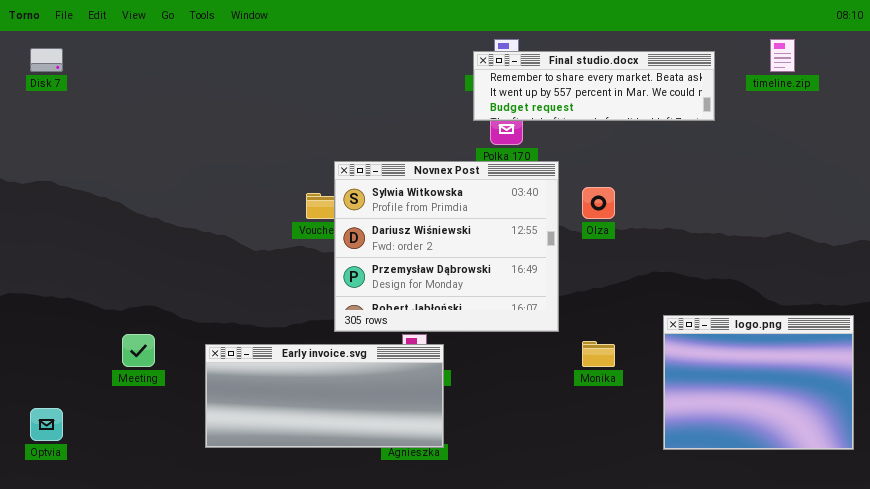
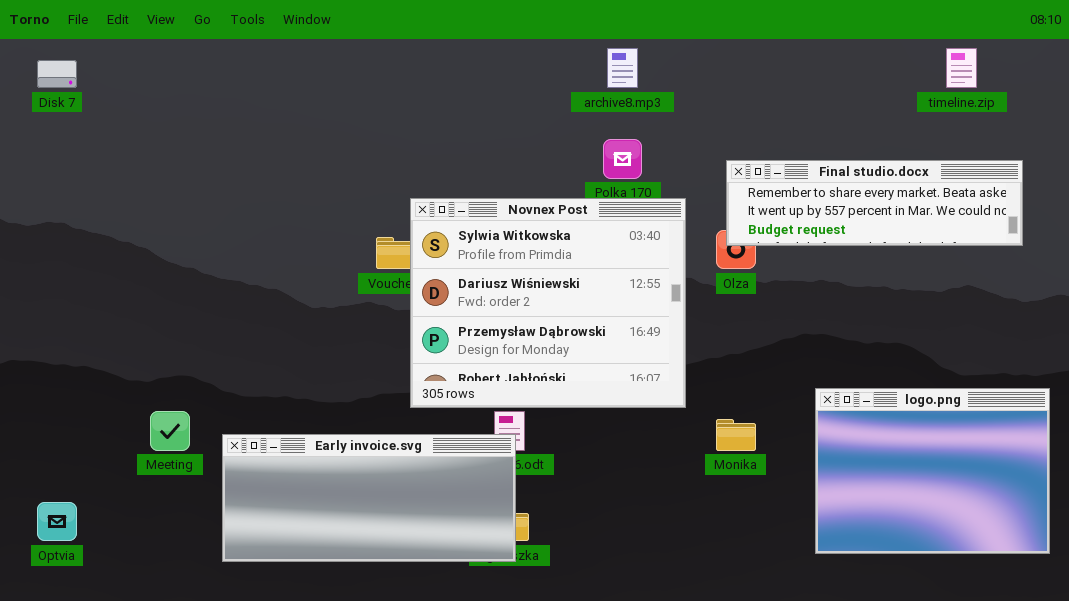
Final studio.docx: [473,51,715,121] -> [726,160,1023,246], moved
Early invoice.svg: [205,344,444,448] -> [222,434,516,562], moved

